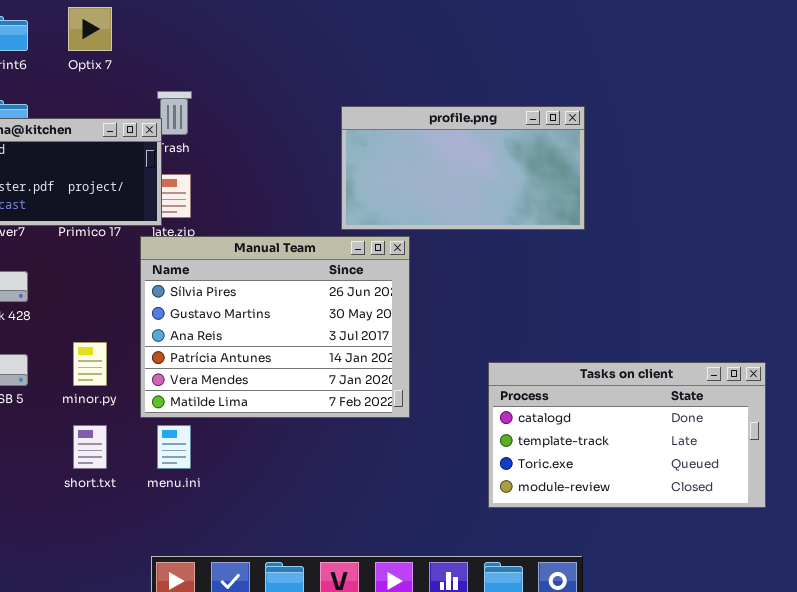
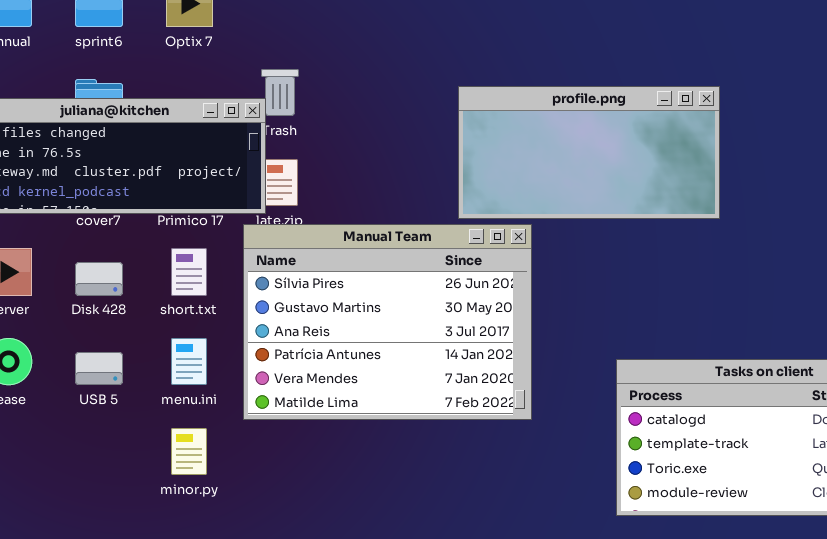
minor.py: [73,342,107,386] -> [171,428,207,475], moved
short.txt: [73,425,107,469] -> [171,248,207,296], moved
menu.ini: [157,425,191,469] -> [171,338,207,385], moved

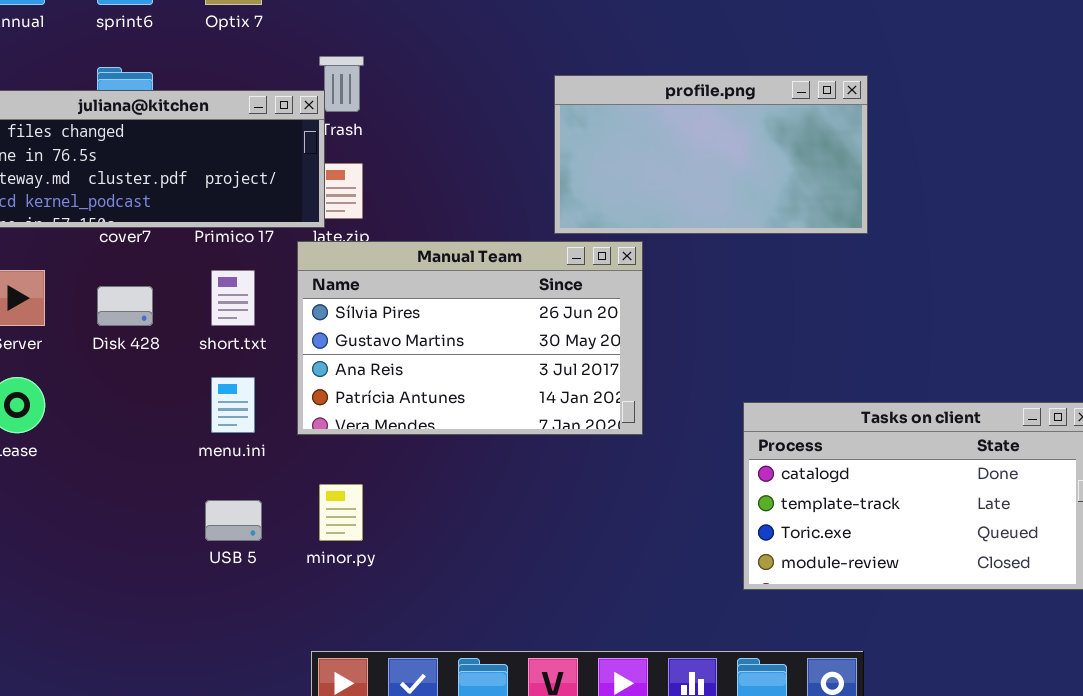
Manual Team: [243,224,532,420] -> [297,241,643,435], resized
USB 5: [75,352,123,385] -> [205,500,262,541], moved
minor.py: [171,428,207,475] -> [319,484,363,541], moved

